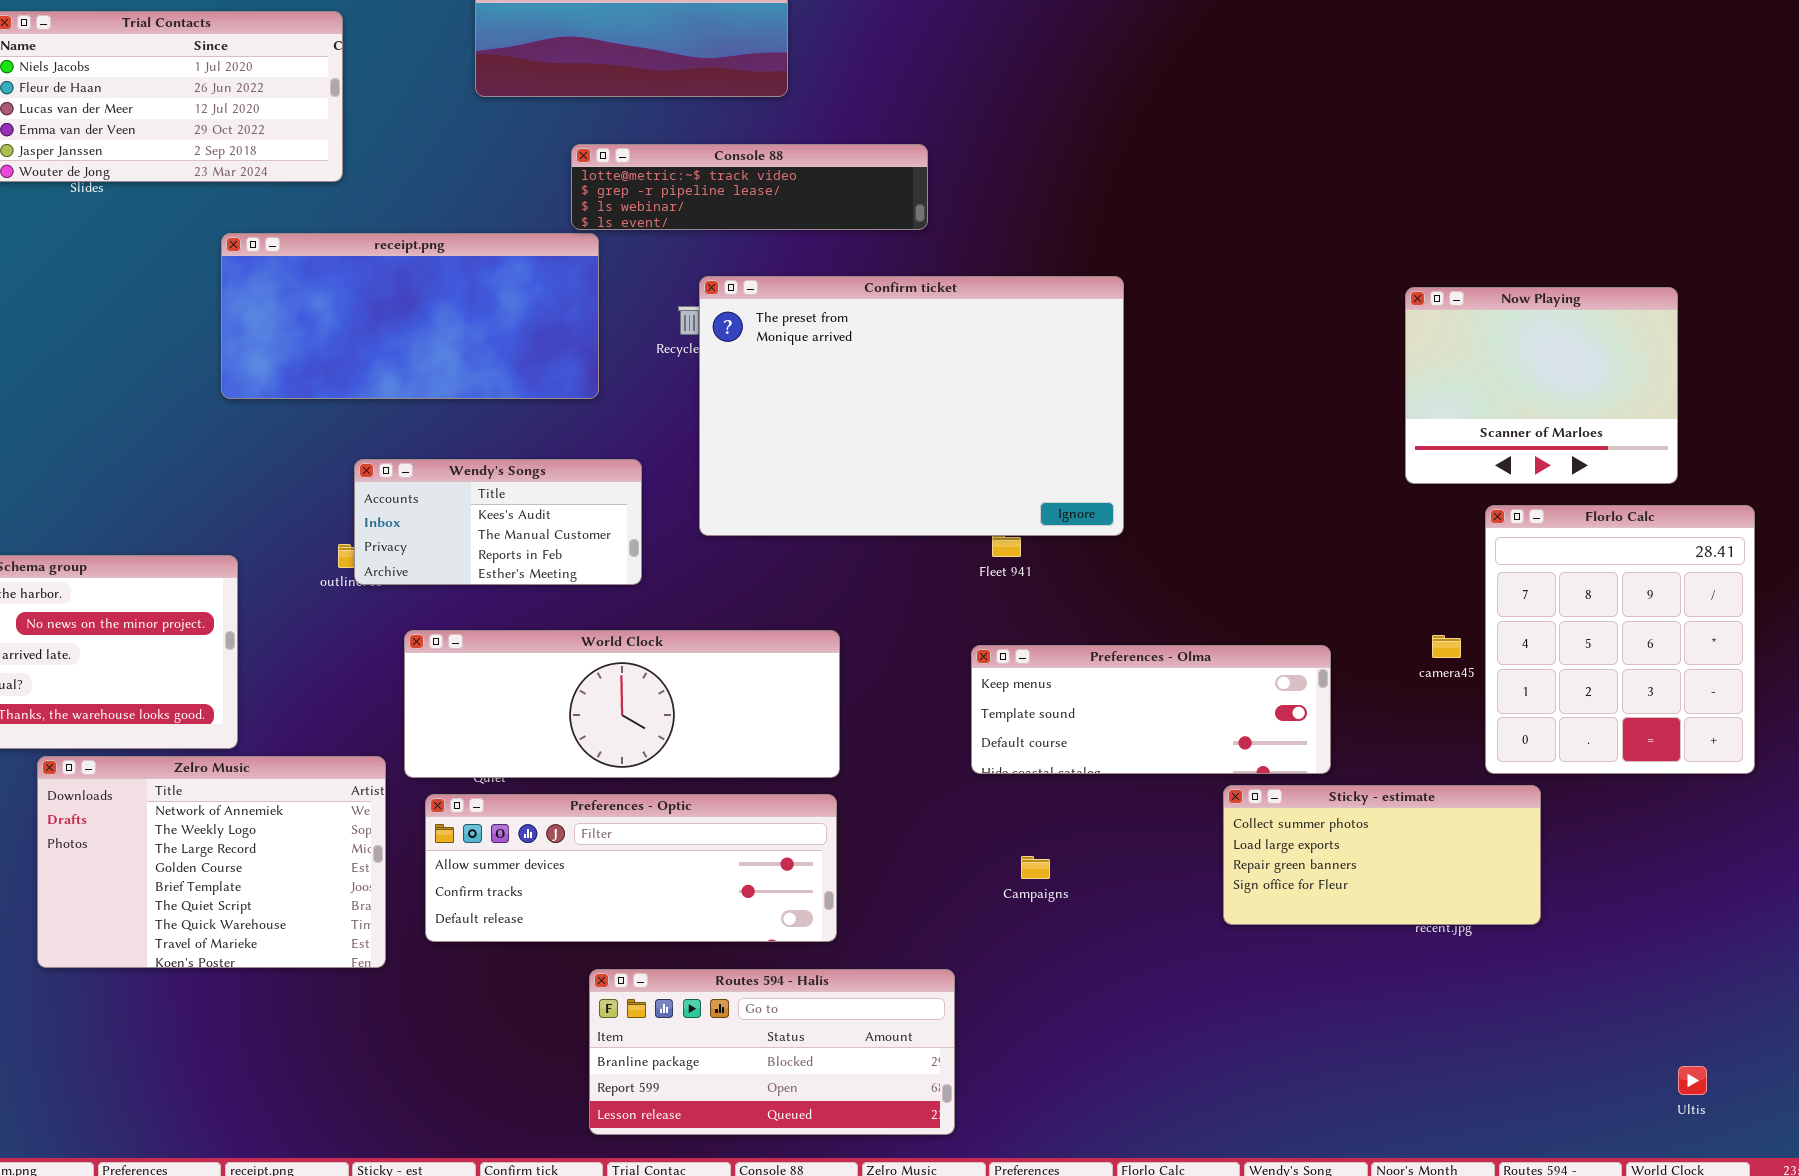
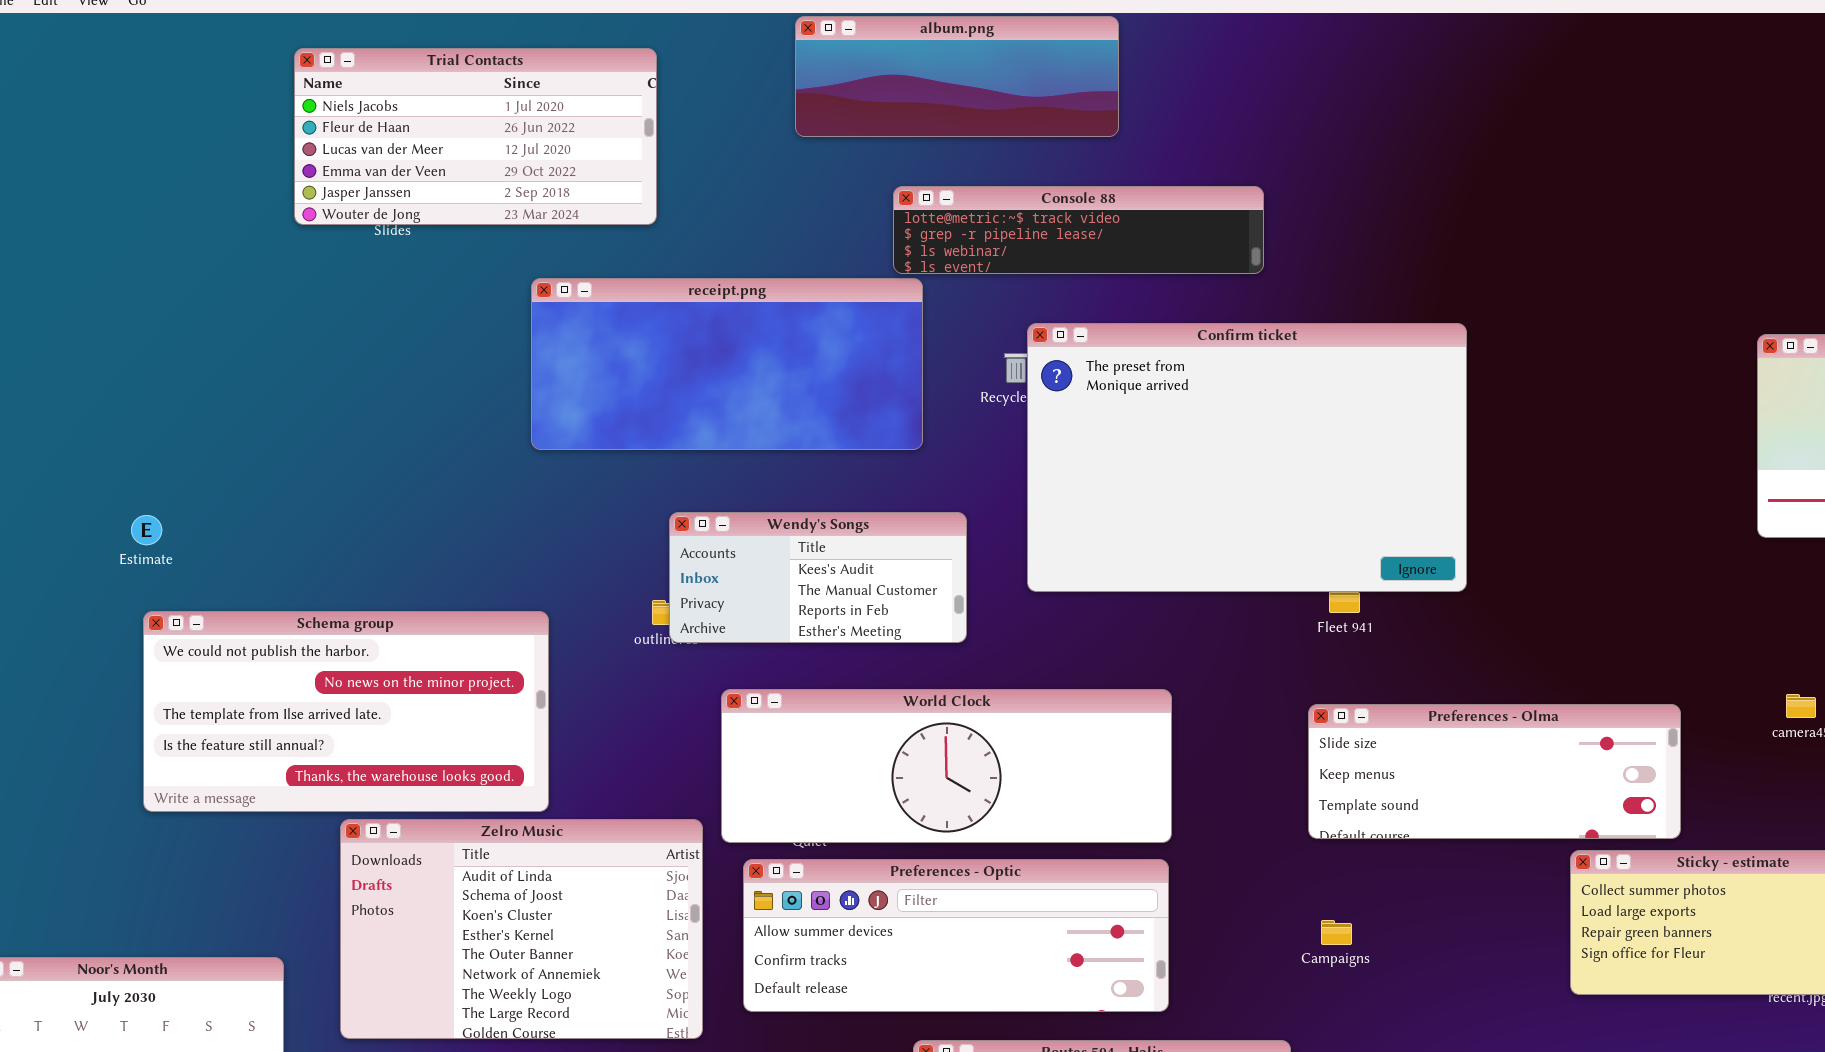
Preferences - Olma: [971,645,1331,774] -> [1308,704,1681,839], scrolled up 1 row
Zelro Music: [37,756,386,968] -> [340,819,703,1039], scrolled up 5 rows
Campaigns: [1021,856,1050,879] -> [1321,920,1352,945], moved

